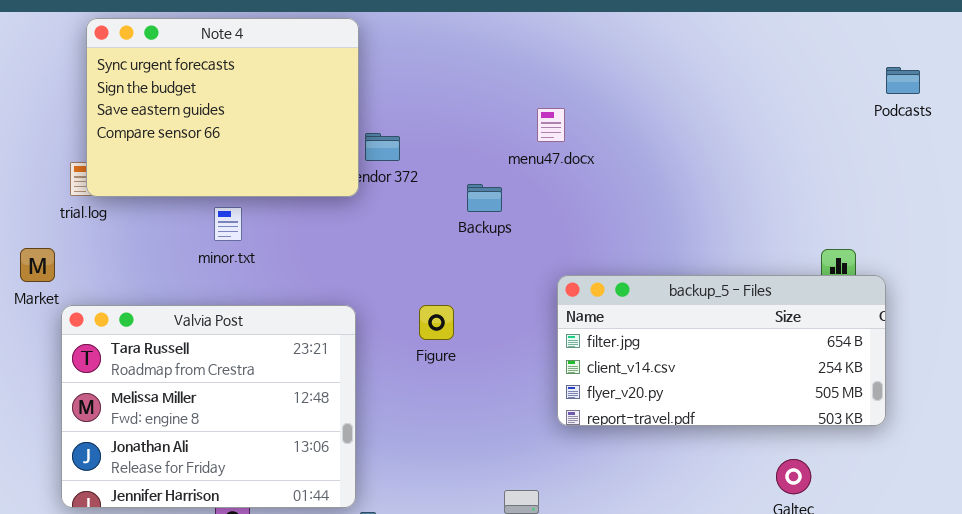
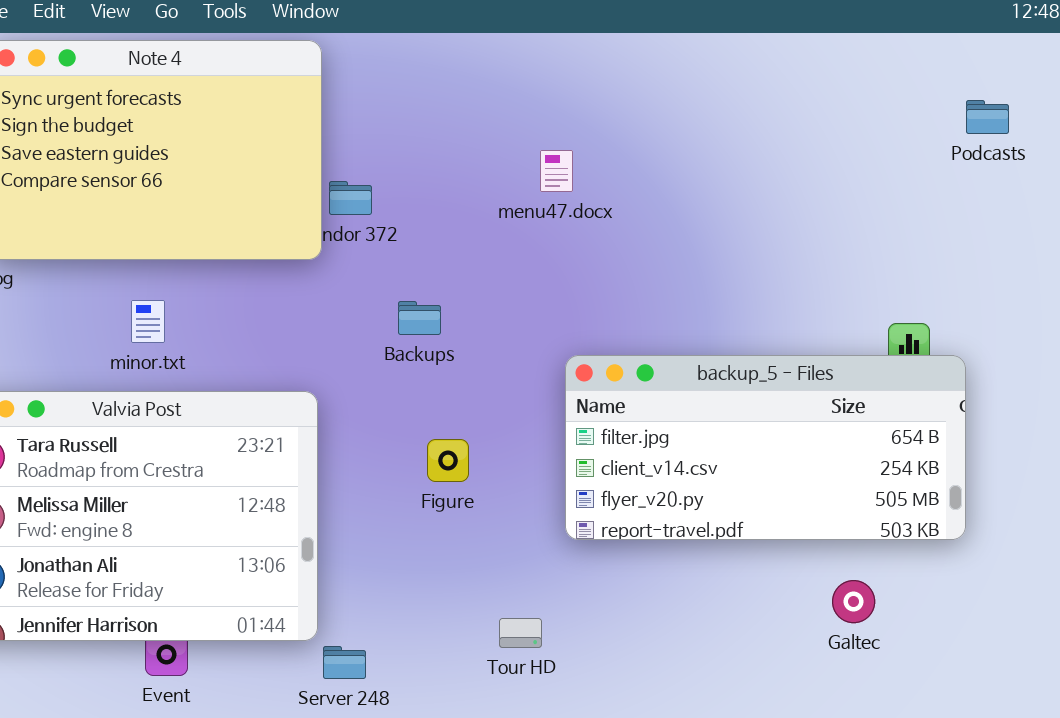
Backups: [467,184,502,212] -> [398,301,441,335], moved
minor.txt: [214,207,242,241] -> [131,300,165,343], moved
Figure: [419,305,454,340] -> [427,439,469,482], moved

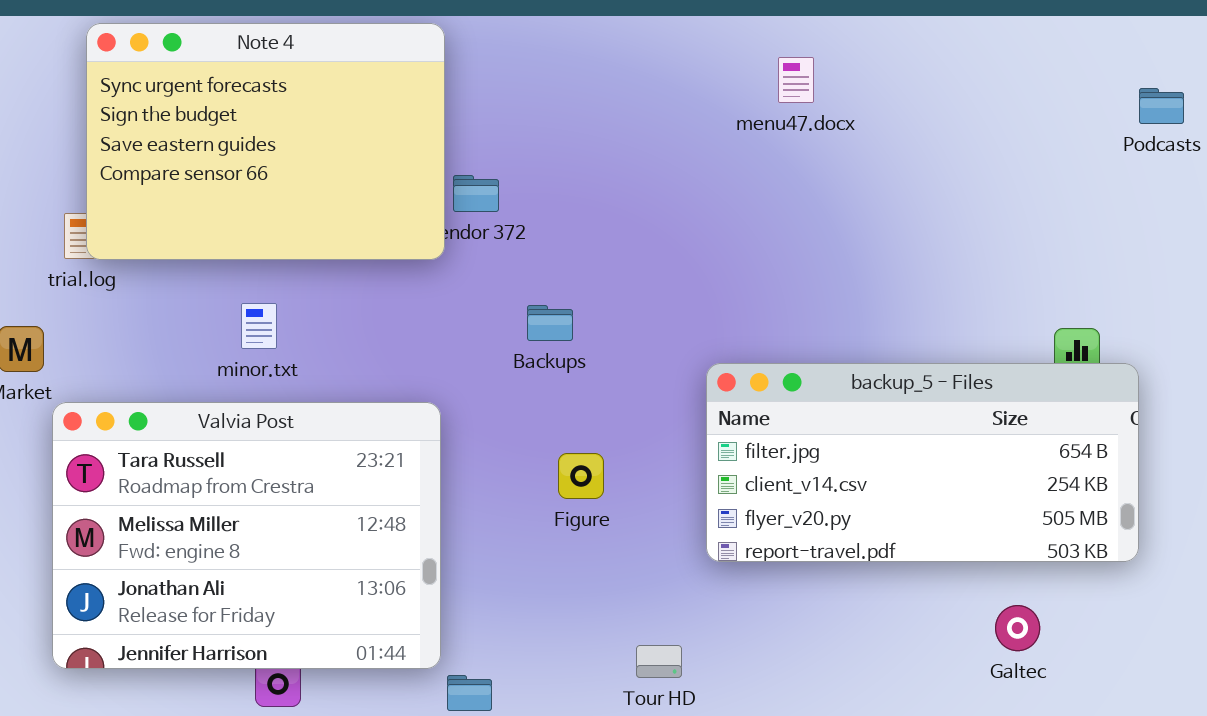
menu47.docx: [540,150,573,192] -> [778,57,814,103], moved

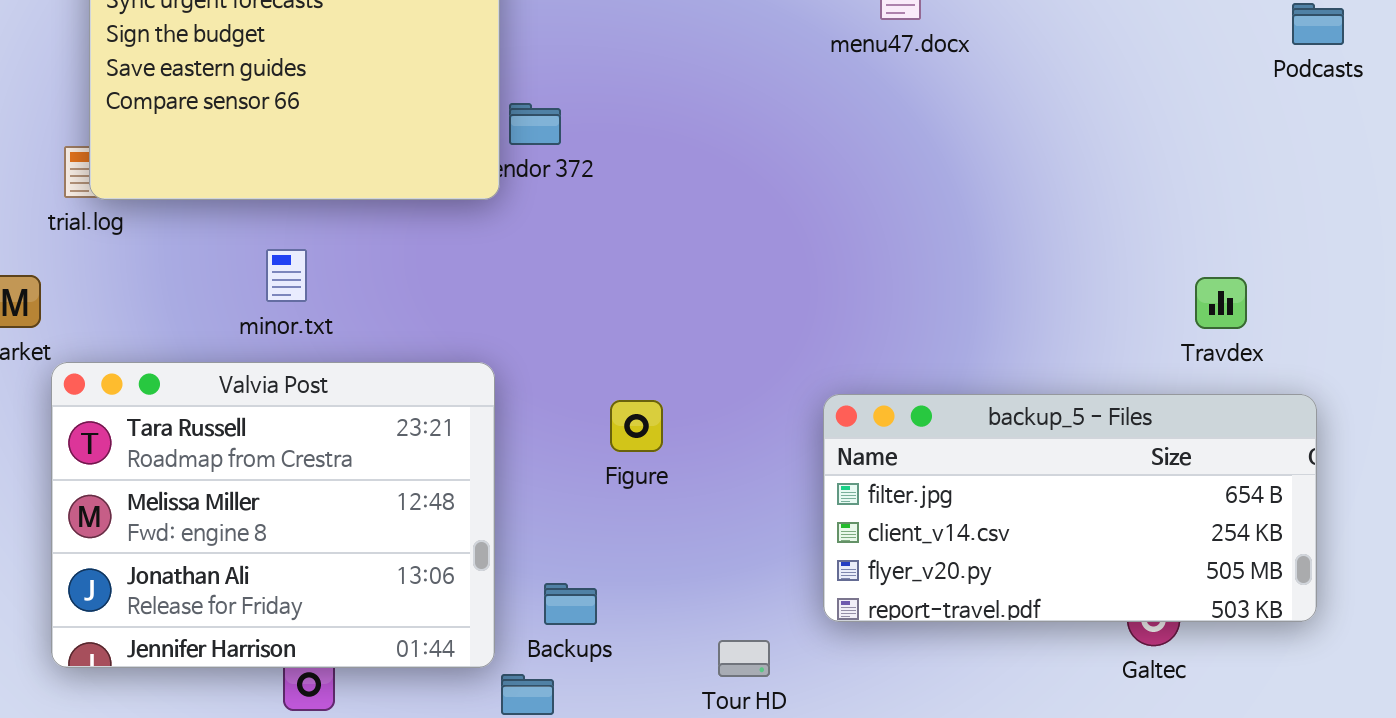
Backups: [527,305,573,341] -> [544,583,597,625], moved
backup_5 - Files: [706,363,1139,562] -> [823,394,1317,622], moved
Figure: [558,453,604,499] -> [610,400,663,452], moved

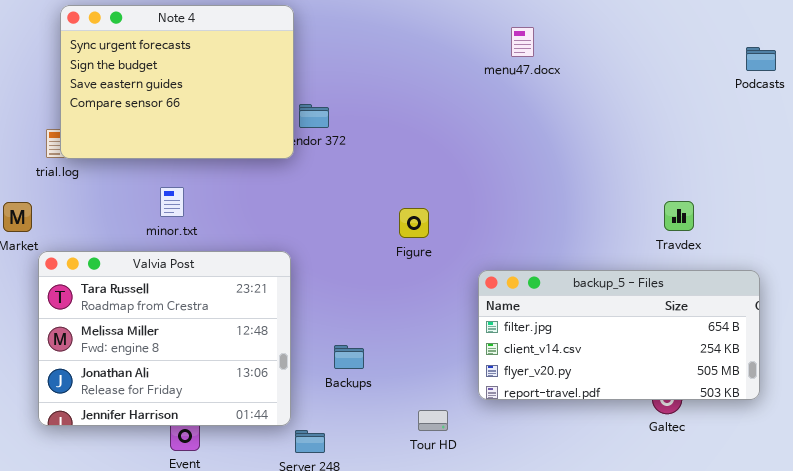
Travdex: [1195,277,1247,329] -> [664,201,694,231], moved
Figure: [610,400,663,452] -> [399,208,429,238], moved
Backups: [544,583,597,625] -> [334,345,364,369], moved

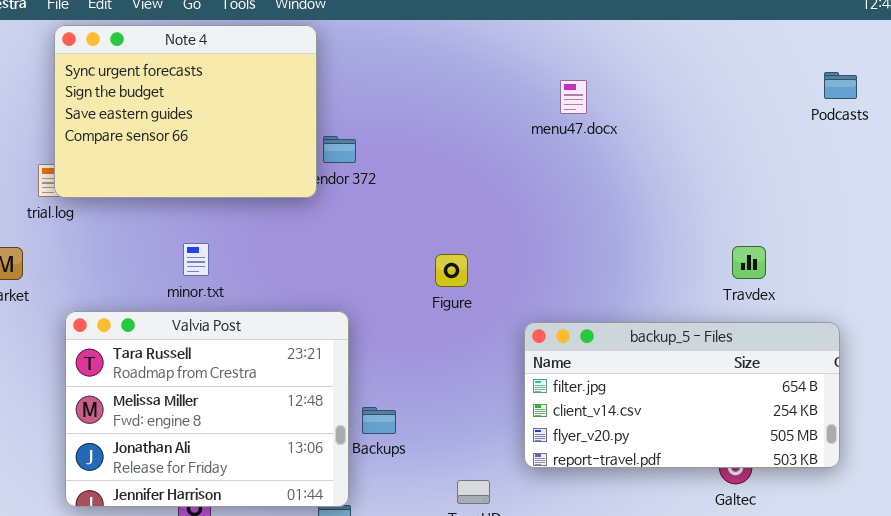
menu47.docx: [511,27,534,57] -> [560,80,587,114], moved
minor.txt: [160,187,184,217] -> [183,243,209,276], moved
Valvia Post: [38,251,291,426] -> [65,311,349,507], moved

